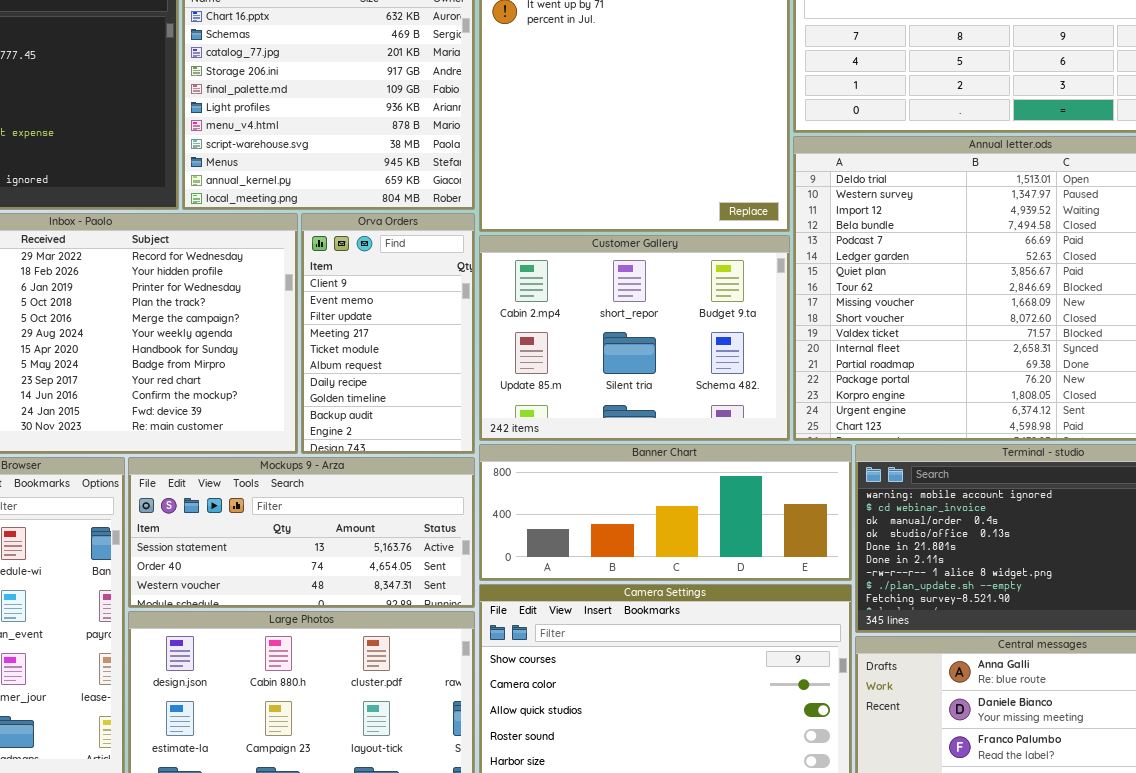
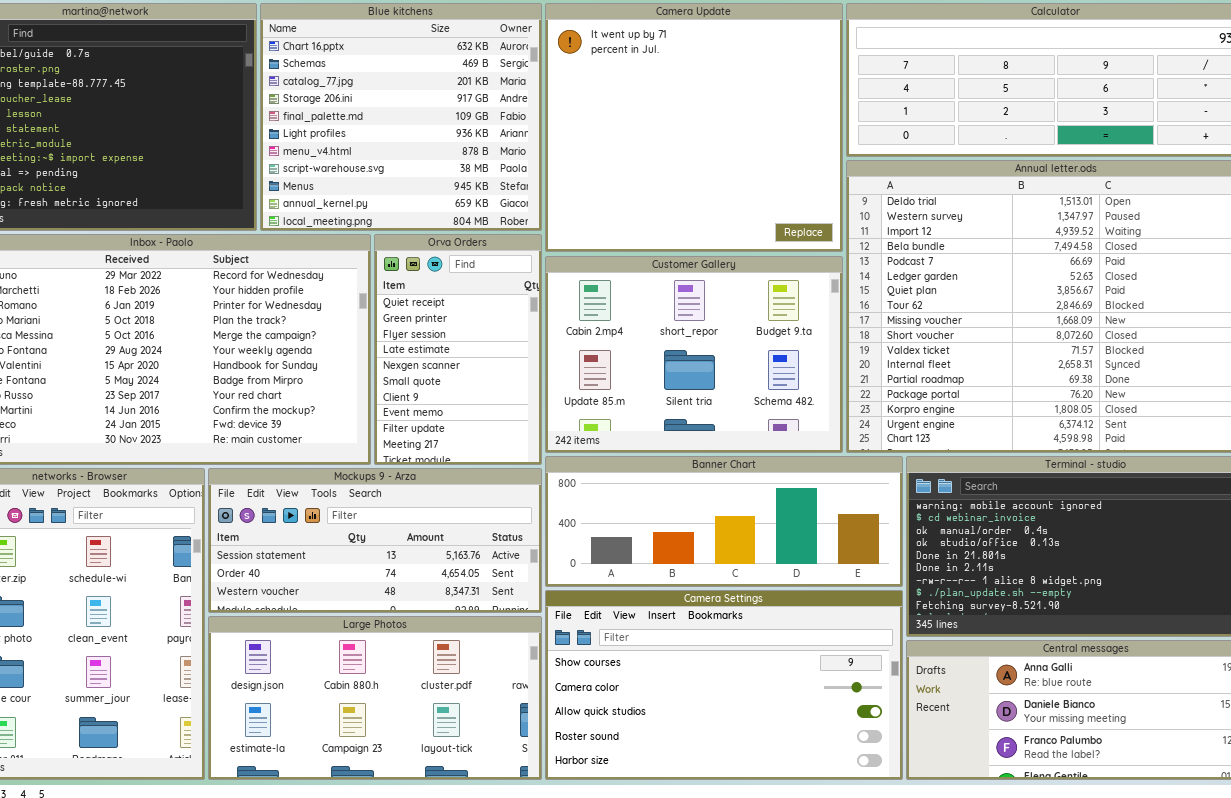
Orva Orders: [301,213,475,454] -> [374,234,542,465], scrolled up 6 rows

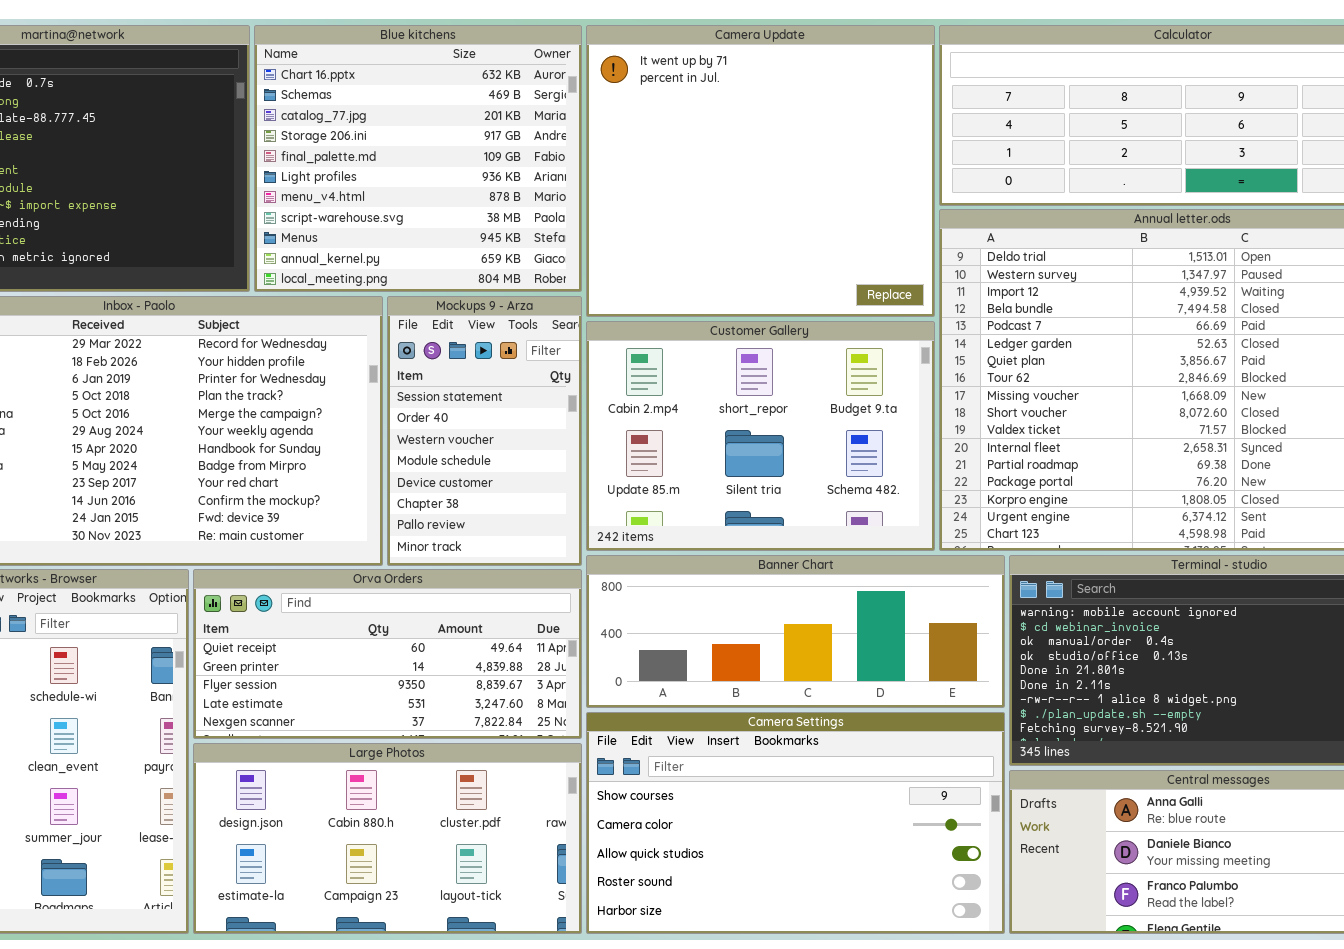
Orva Orders: [374,234,542,465] -> [193,569,582,739], moved, resized
Mockups 9 - Arza: [208,468,542,613] -> [387,296,582,566], moved, resized

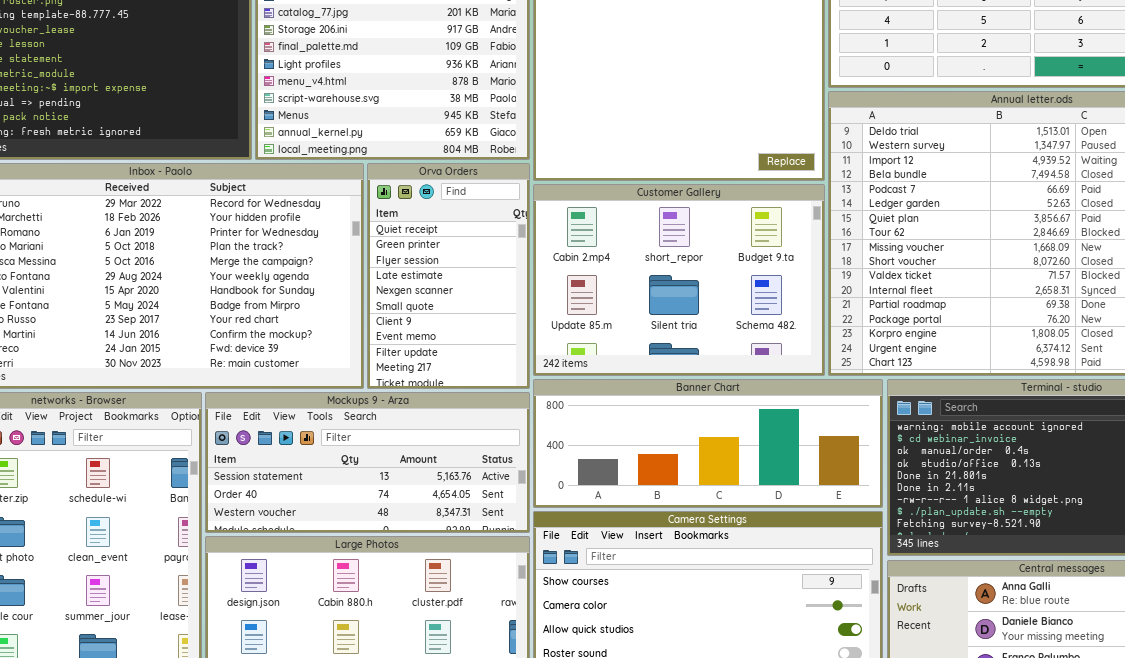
Mockups 9 - Arza: [387,296,582,566] -> [205,392,530,533], moved, resized
Orva Orders: [193,569,582,739] -> [367,163,530,389], moved, resized

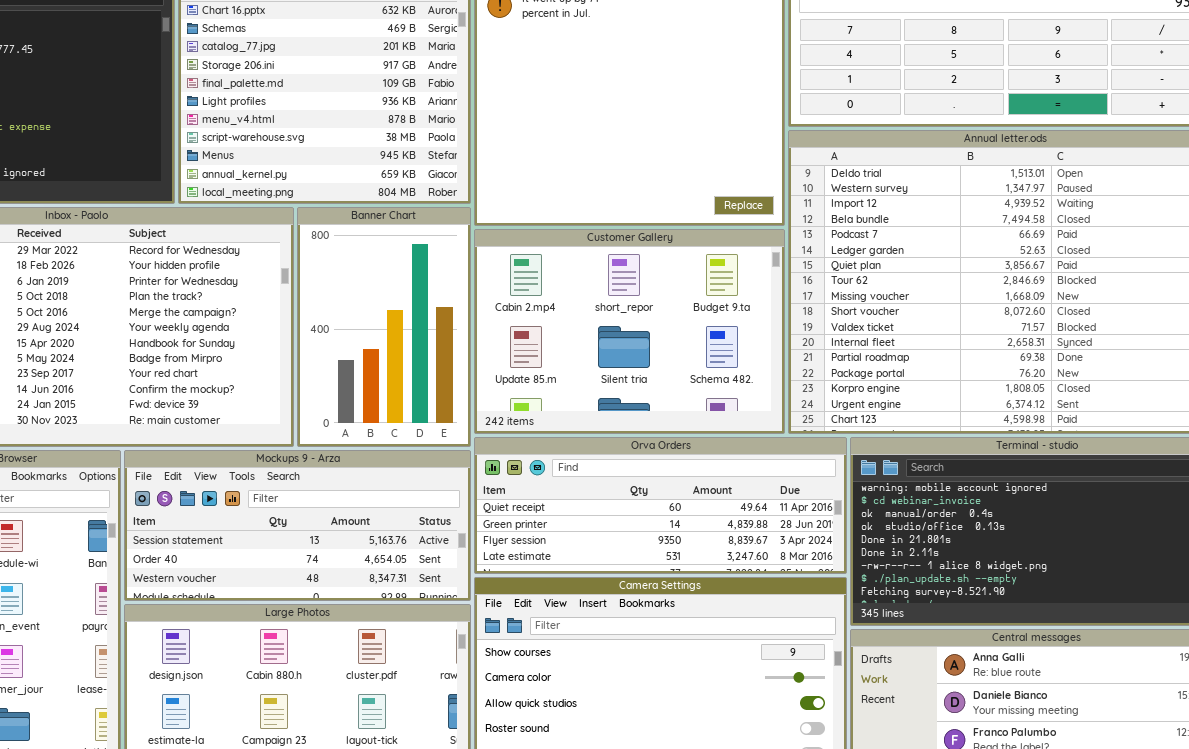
Orva Orders: [367,163,530,389] -> [474,437,847,574], moved, resized
Banner Chart: [533,379,883,508] -> [297,207,471,447], moved, resized

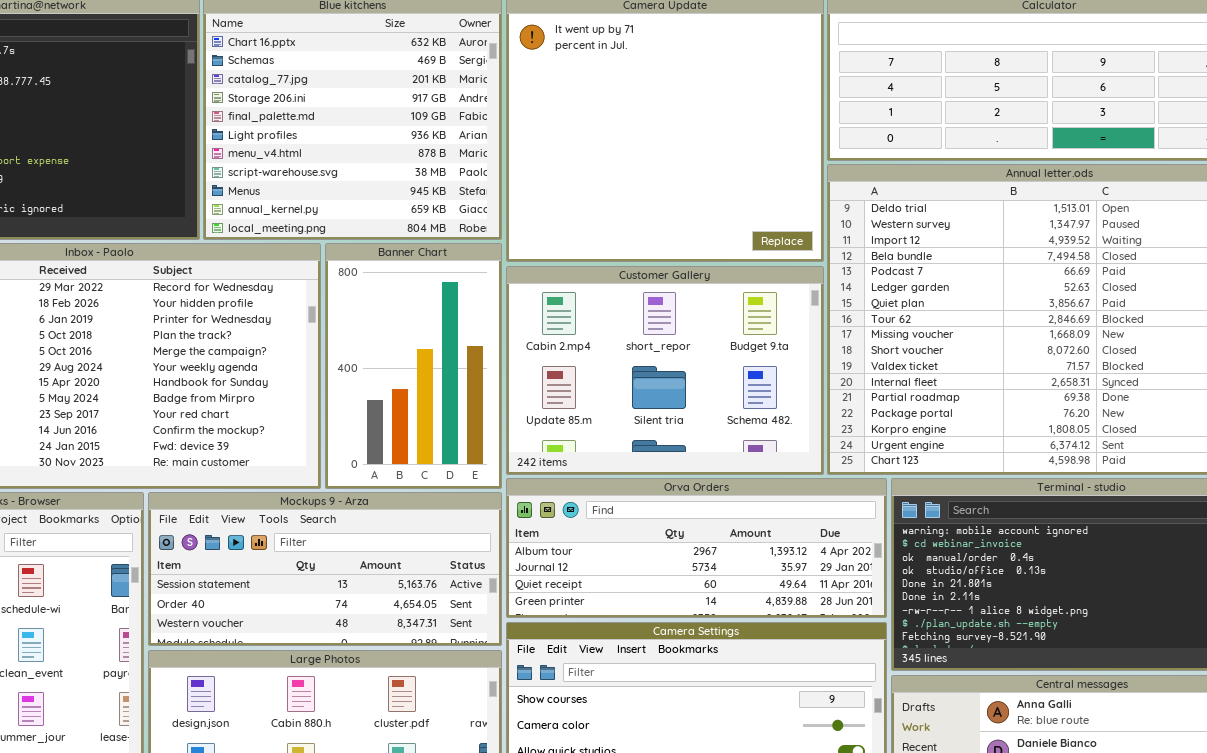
Orva Orders: [474,437,847,574] -> [506,478,887,618], scrolled up 2 rows

